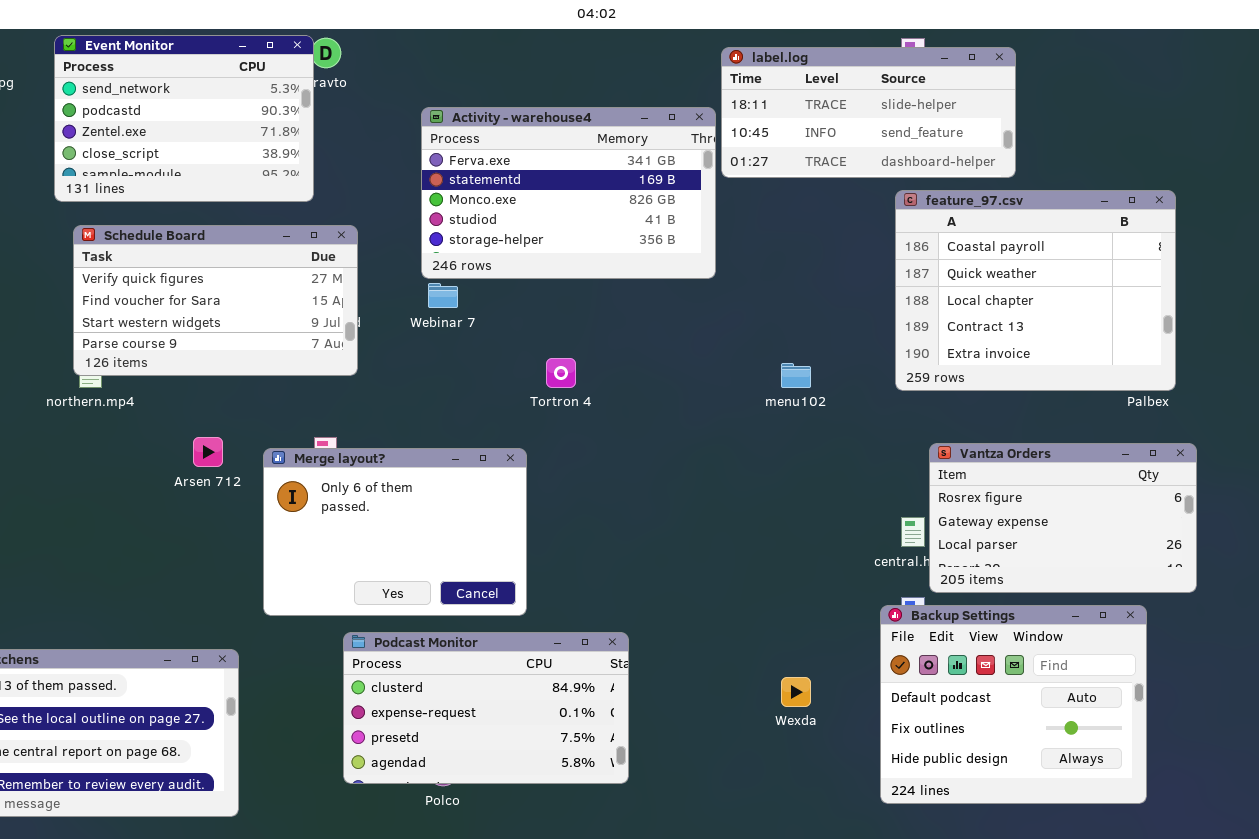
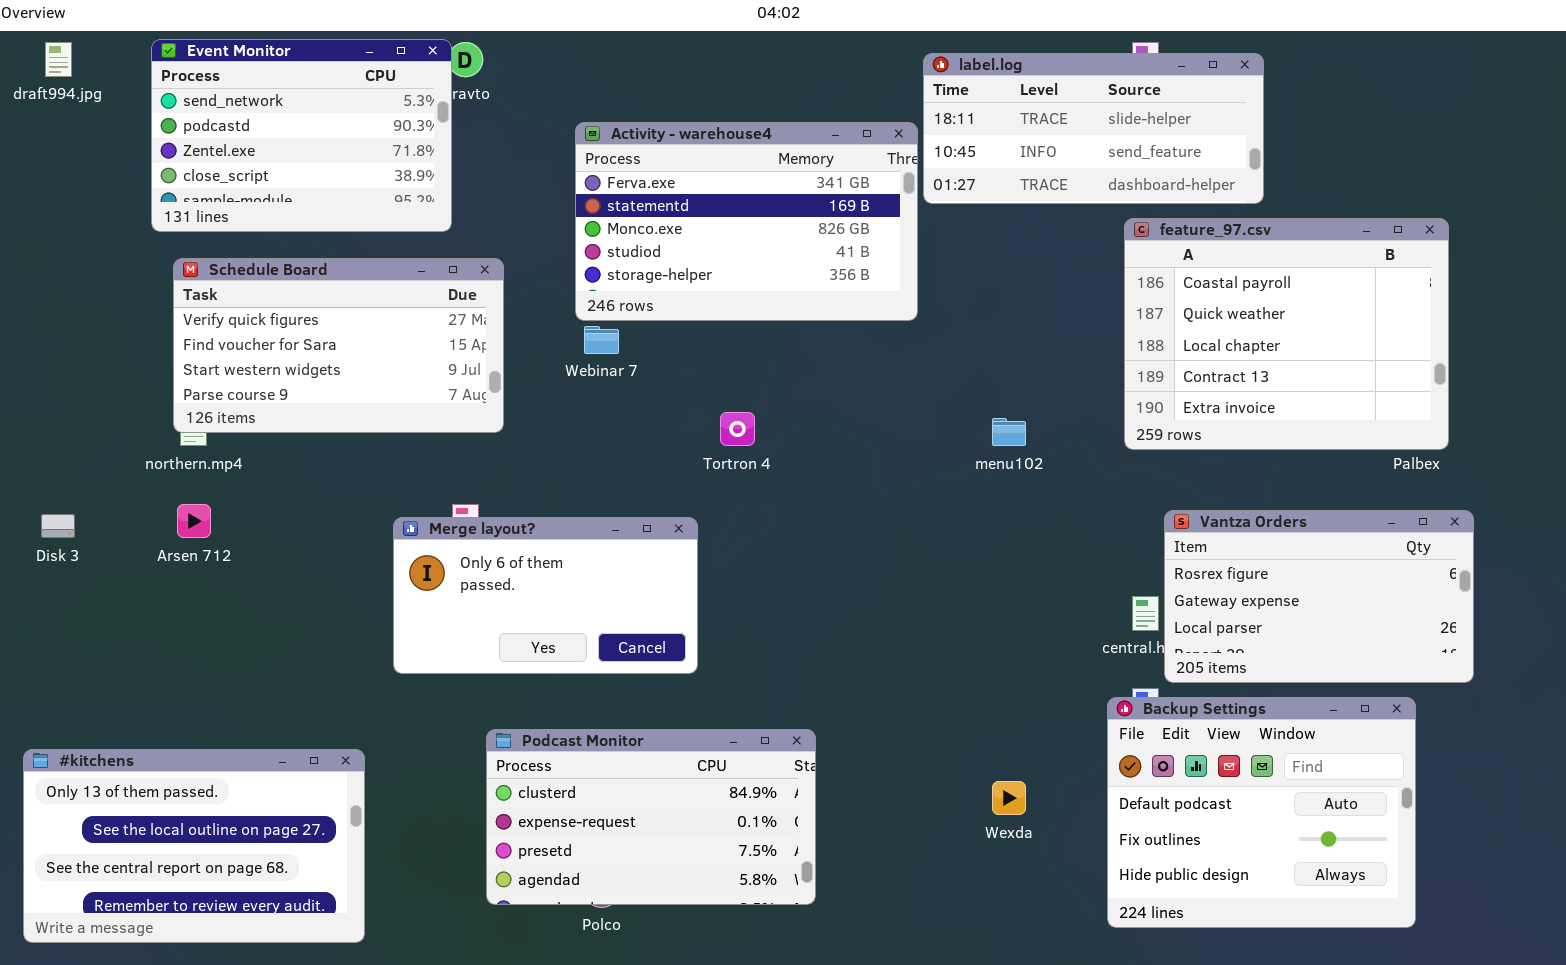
Arsen 712: [193,437,223,467] -> [177,504,211,538], moved
Merge layout?: [263,448,527,616] -> [393,517,698,674], resized

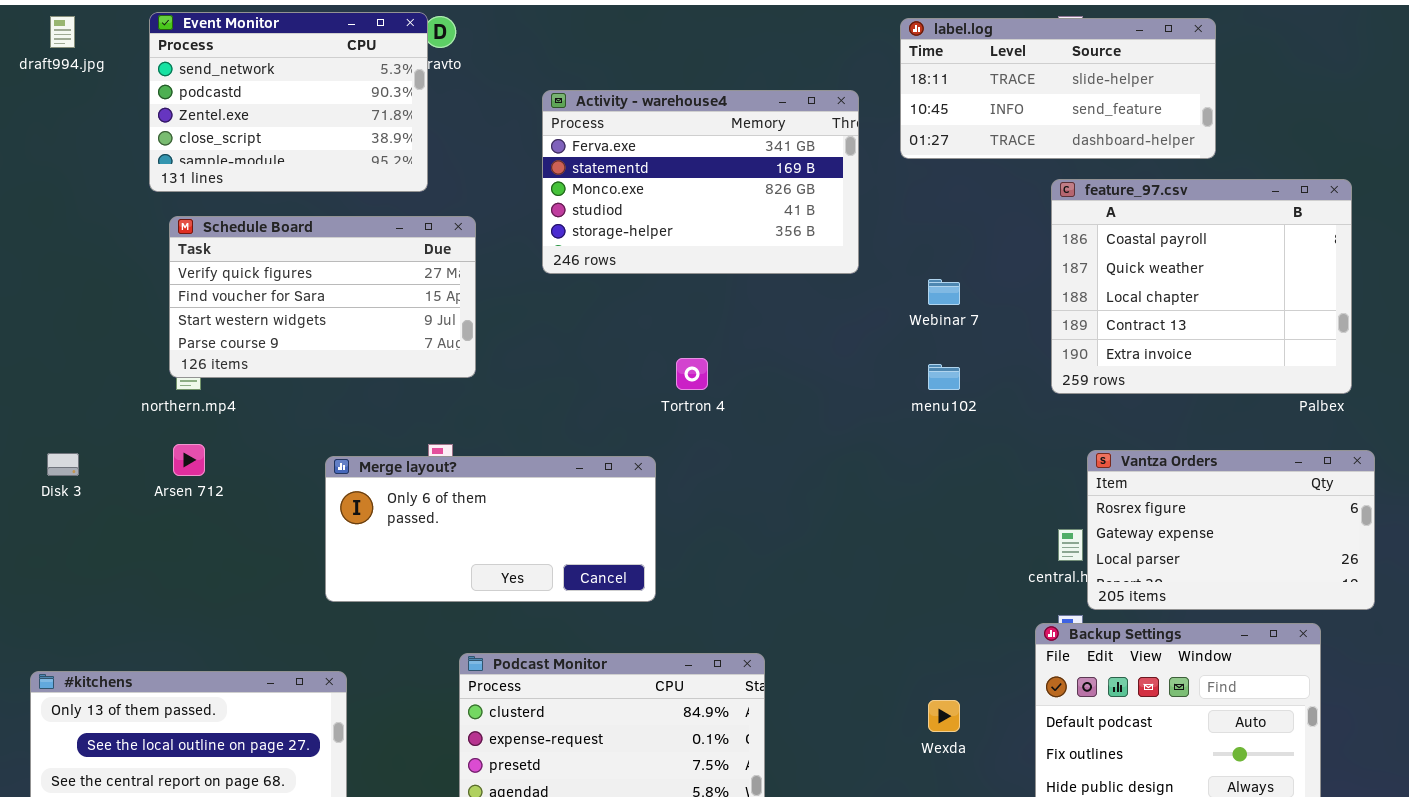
label.log: [923,53,1264,204] -> [900,18,1216,159], moved
Webinar 7: [584,326,619,354] -> [928,279,960,305], moved
Merge layout?: [393,517,698,674] -> [325,456,656,602], resized

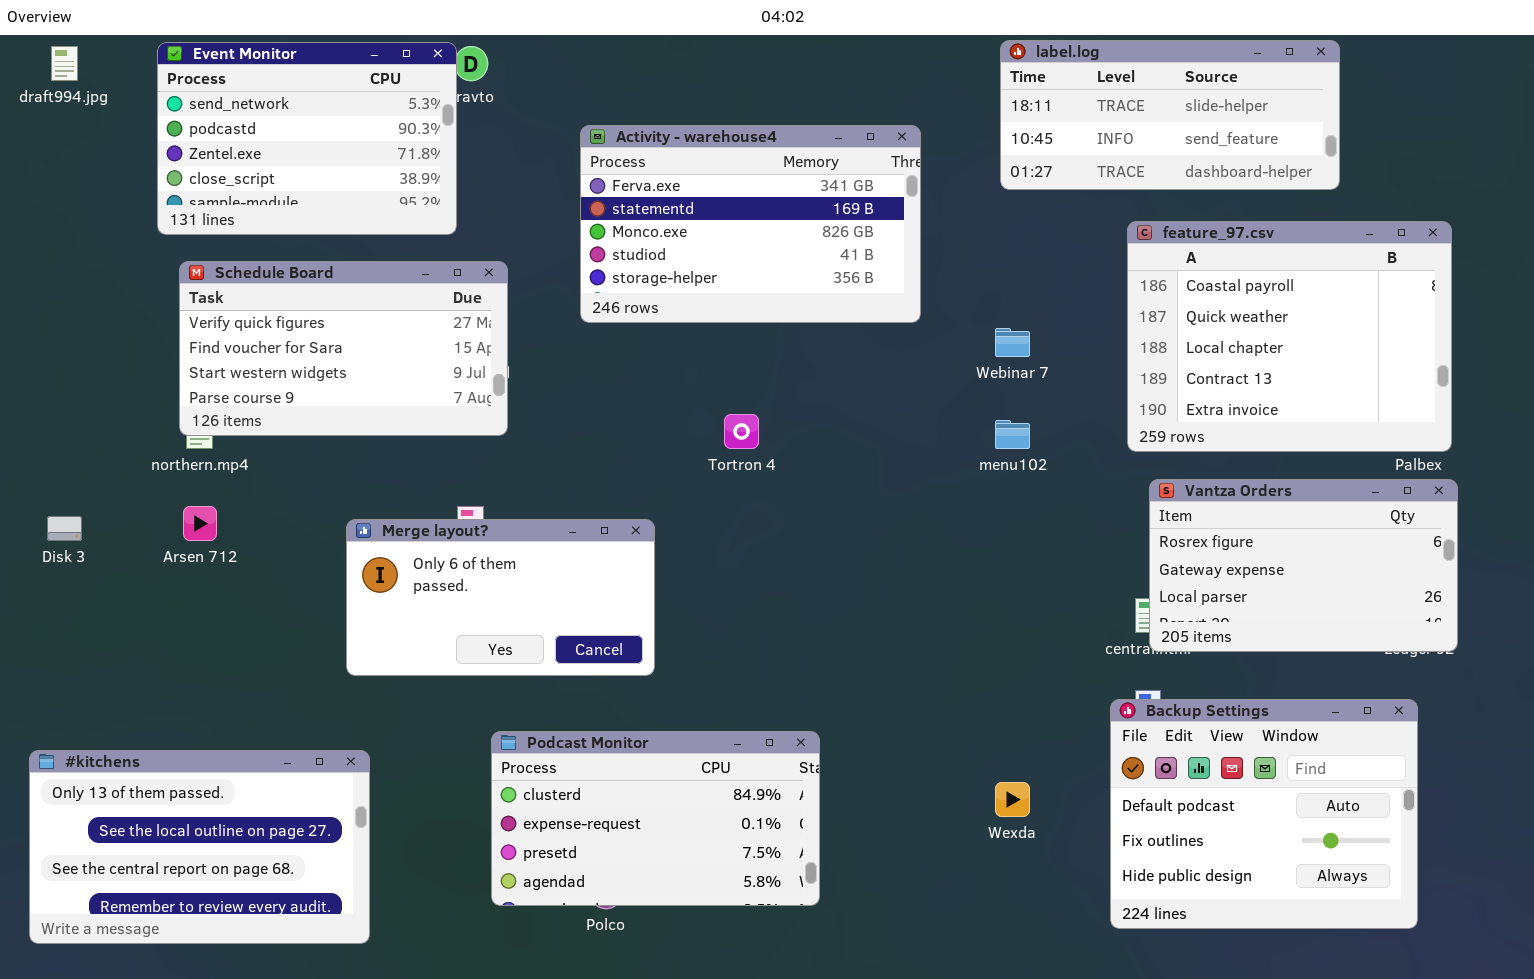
label.log: [900,18,1216,159] -> [1000,40,1340,190], moved
Vantza Orders: [1087,450,1375,610] -> [1149,479,1458,652], moved
Merge layout?: [325,456,656,602] -> [346,519,655,676], resized

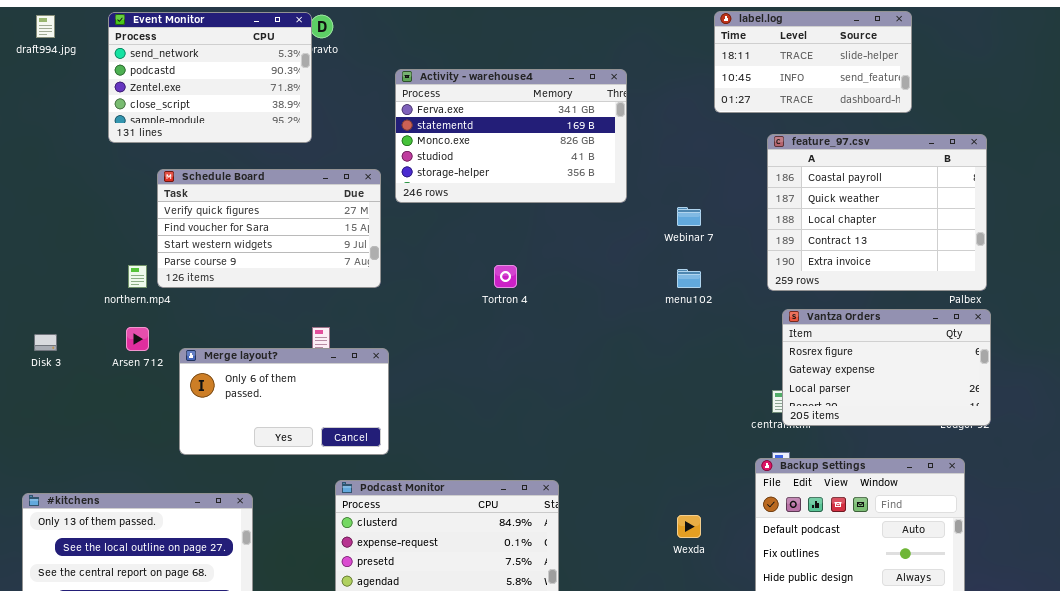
label.log: [1000,40,1340,190] -> [714,11,912,113], resized
Schedule Board: [179,261,508,436] -> [157,169,381,288], moved
Merge layout?: [346,519,655,676] -> [179,348,389,455], moved

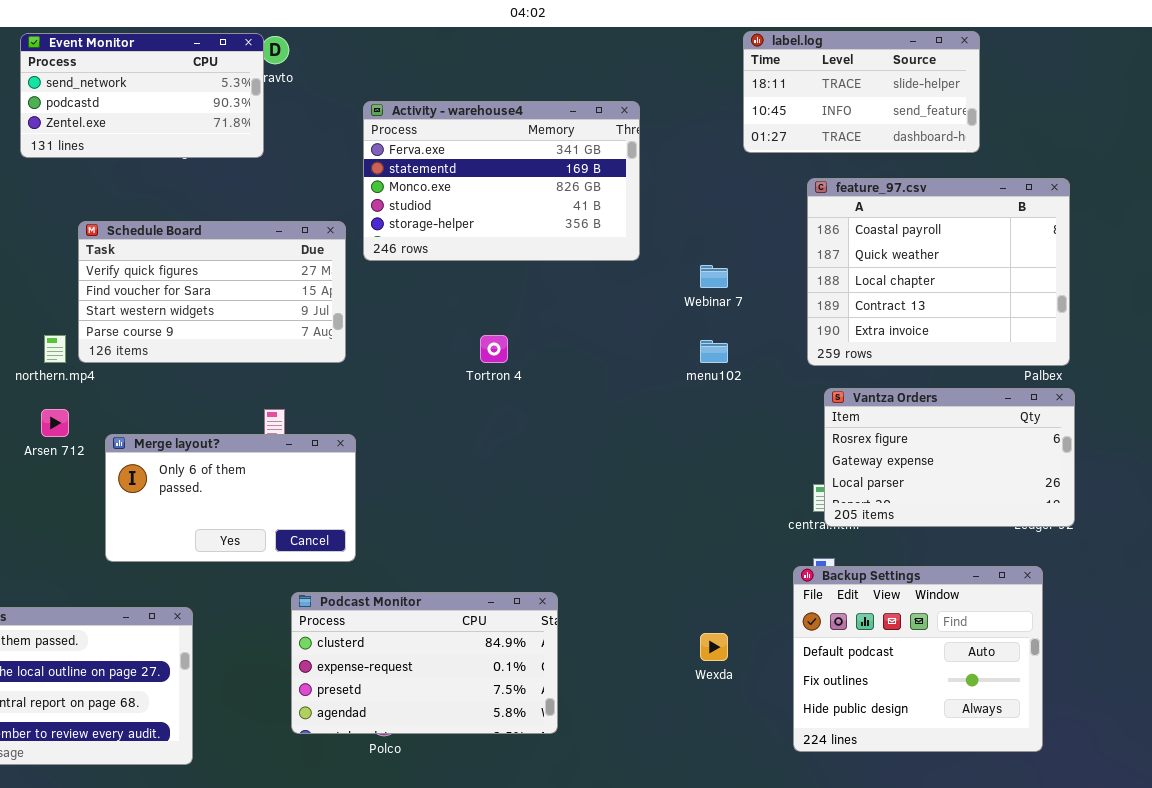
Event Monitor: [108,12,312,143] -> [20,33,264,158], resized

